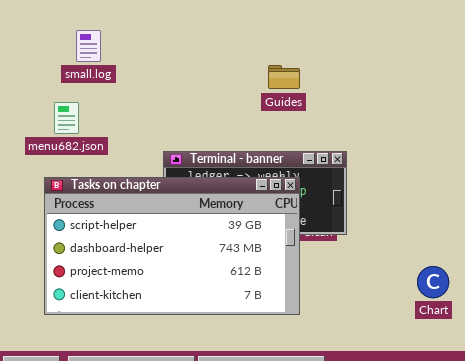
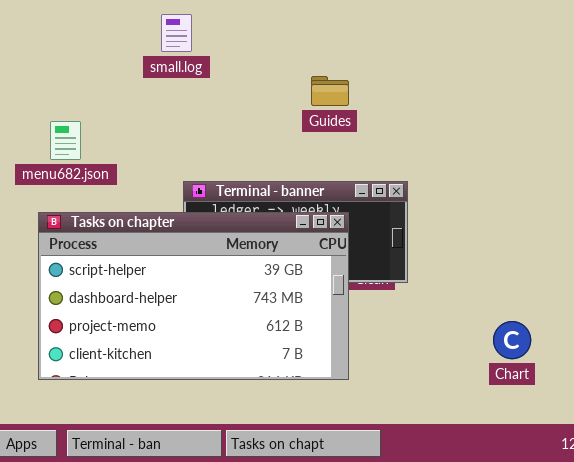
small.log: [76,30,101,62] -> [161,14,192,52], moved

